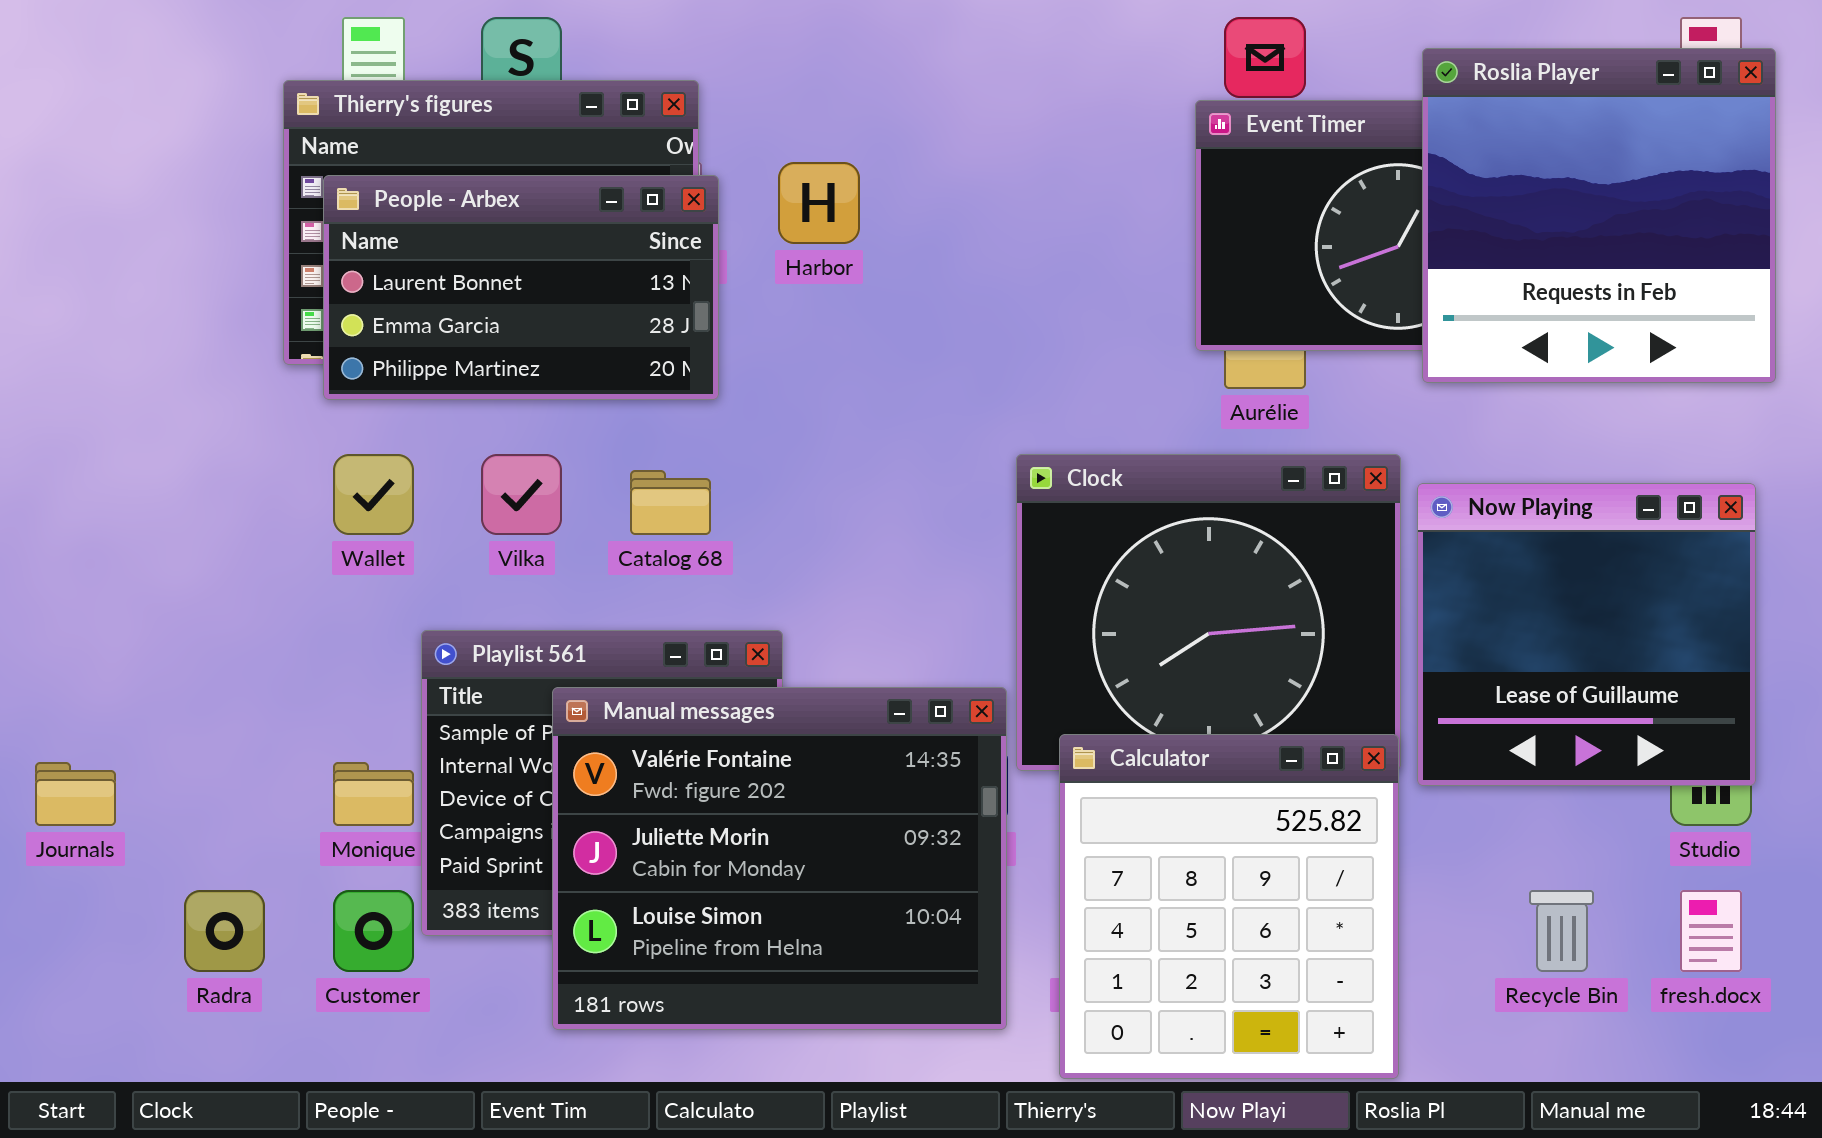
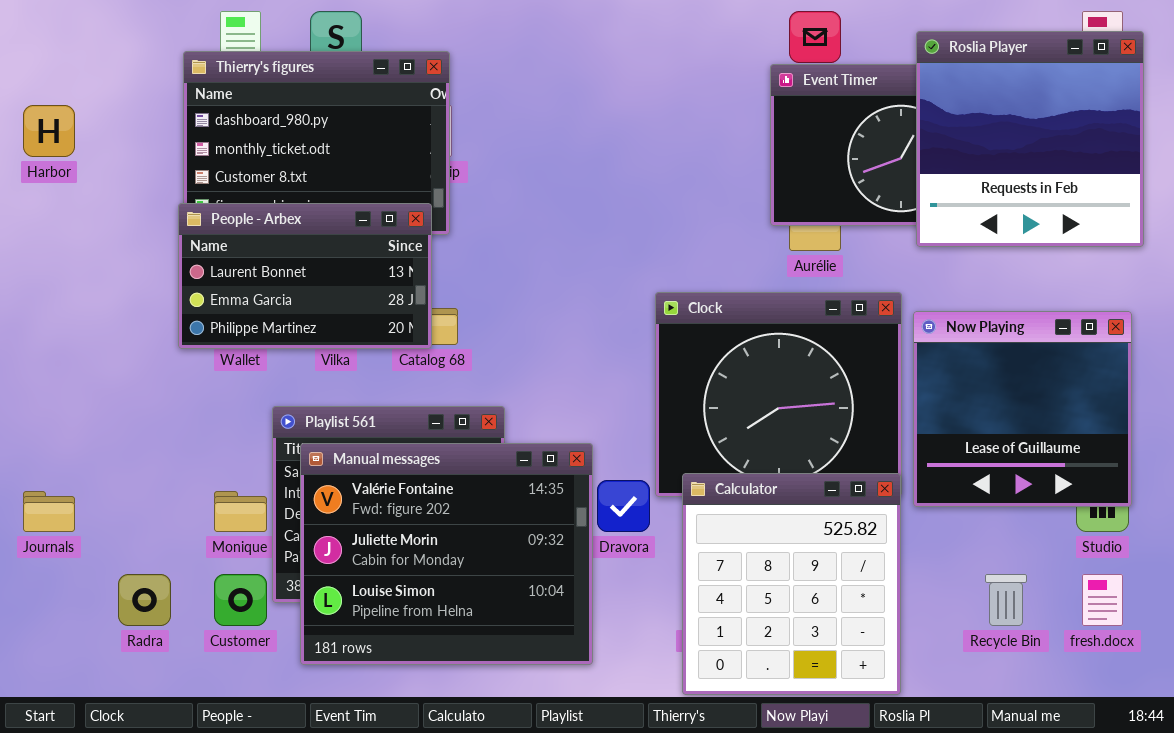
Harbor: [778,162,860,244] -> [23,105,75,157], moved
People - Arbex: [323,175,719,400] -> [178,203,432,349], moved
Manual messages: [552,687,1007,1030] -> [300,443,593,665], moved

